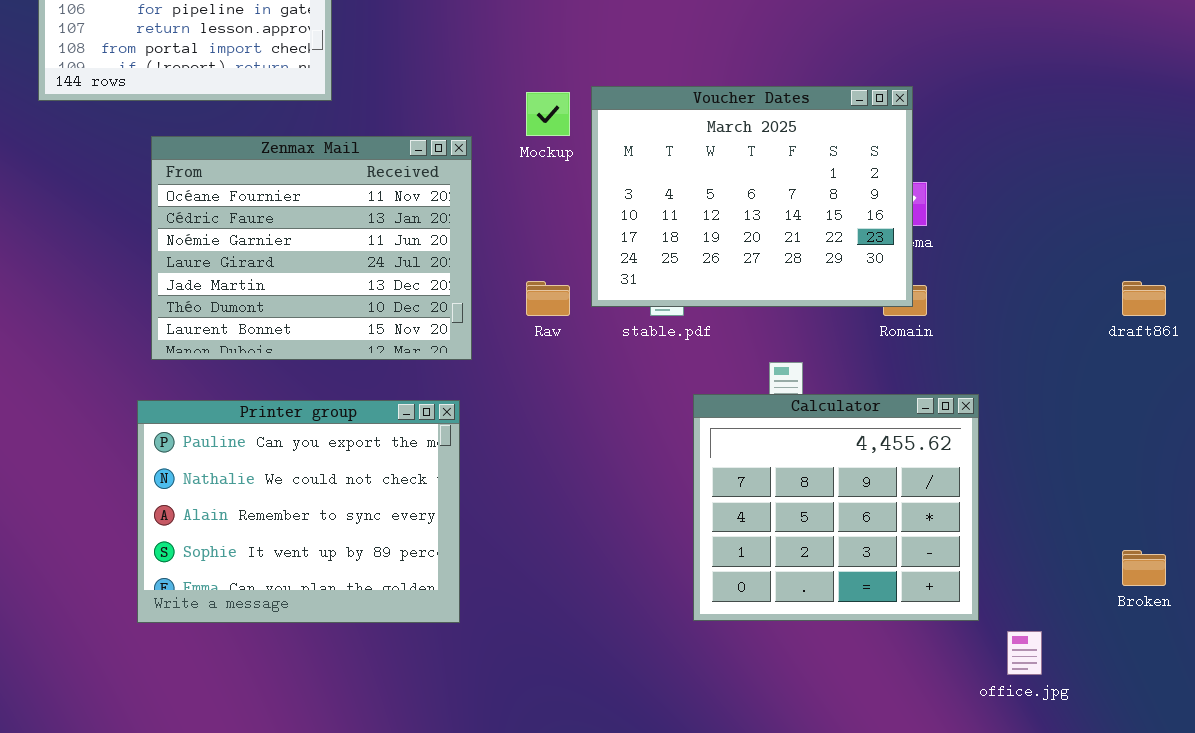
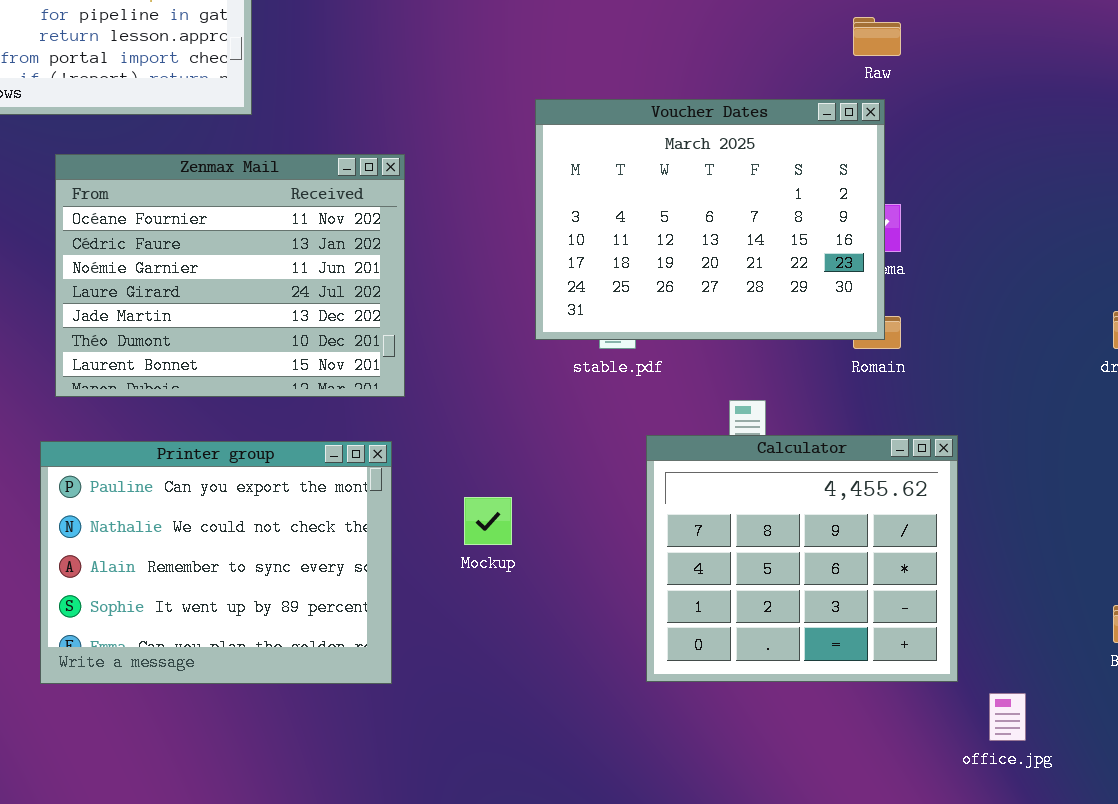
Mockup: [526,92,570,136] -> [464,497,512,545], moved
Raw: [526,281,570,316] -> [853,17,901,56], moved

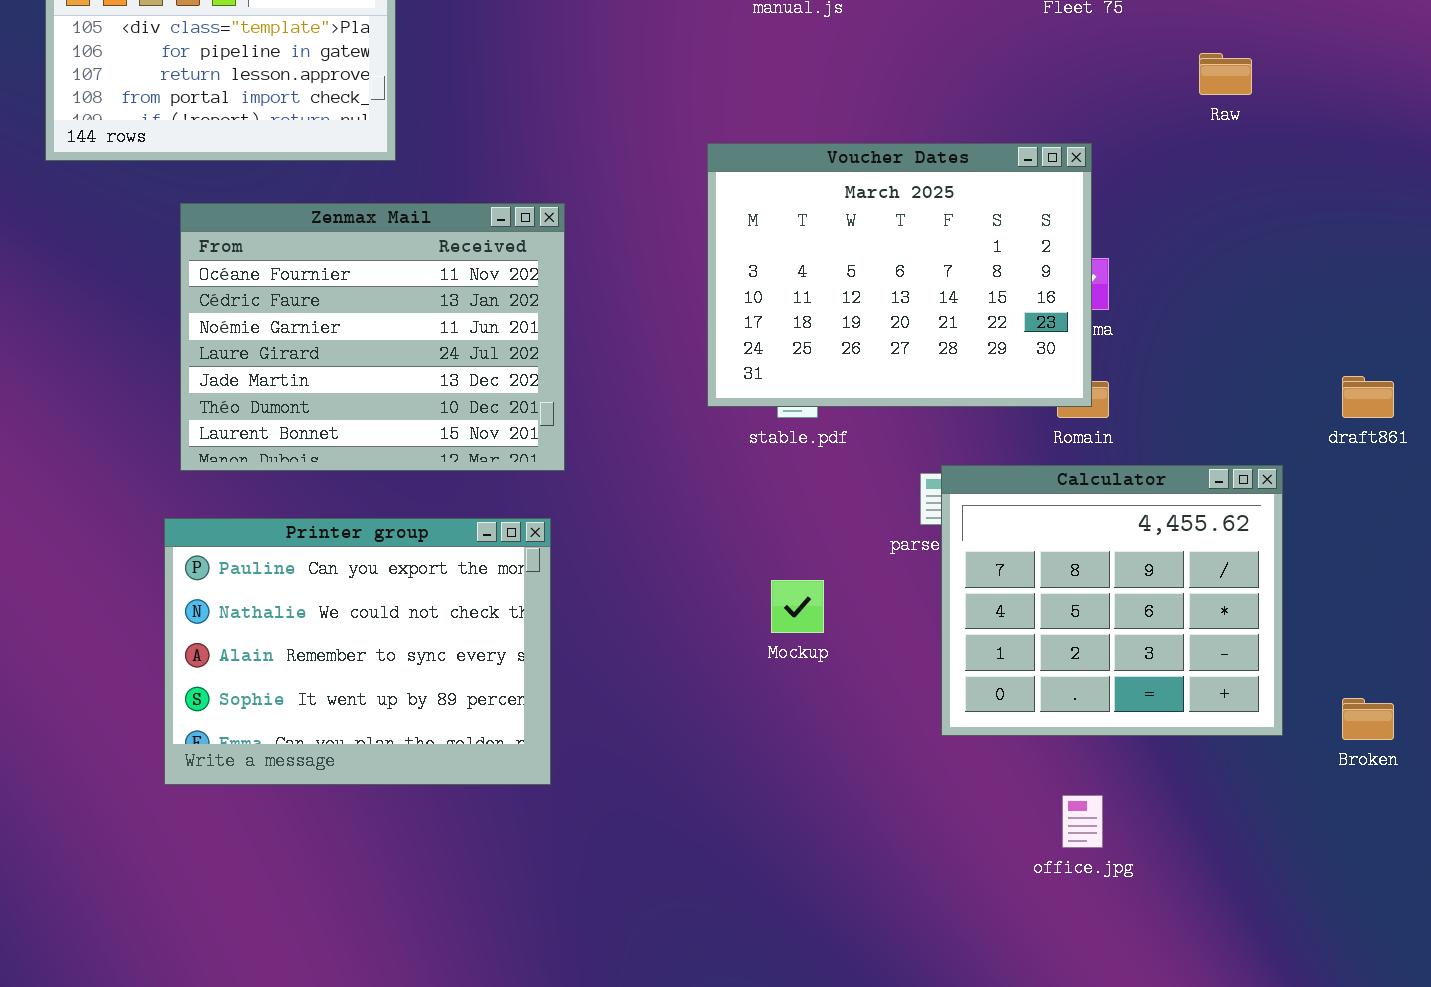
Raw: [853,17,901,56] -> [1199,53,1252,95], moved
Calculator: [646,435,958,682] -> [941,465,1283,736], moved
Mockup: [464,497,512,545] -> [771,580,824,633], moved
office.jpg: [989,693,1026,741] -> [1062,795,1103,848], moved

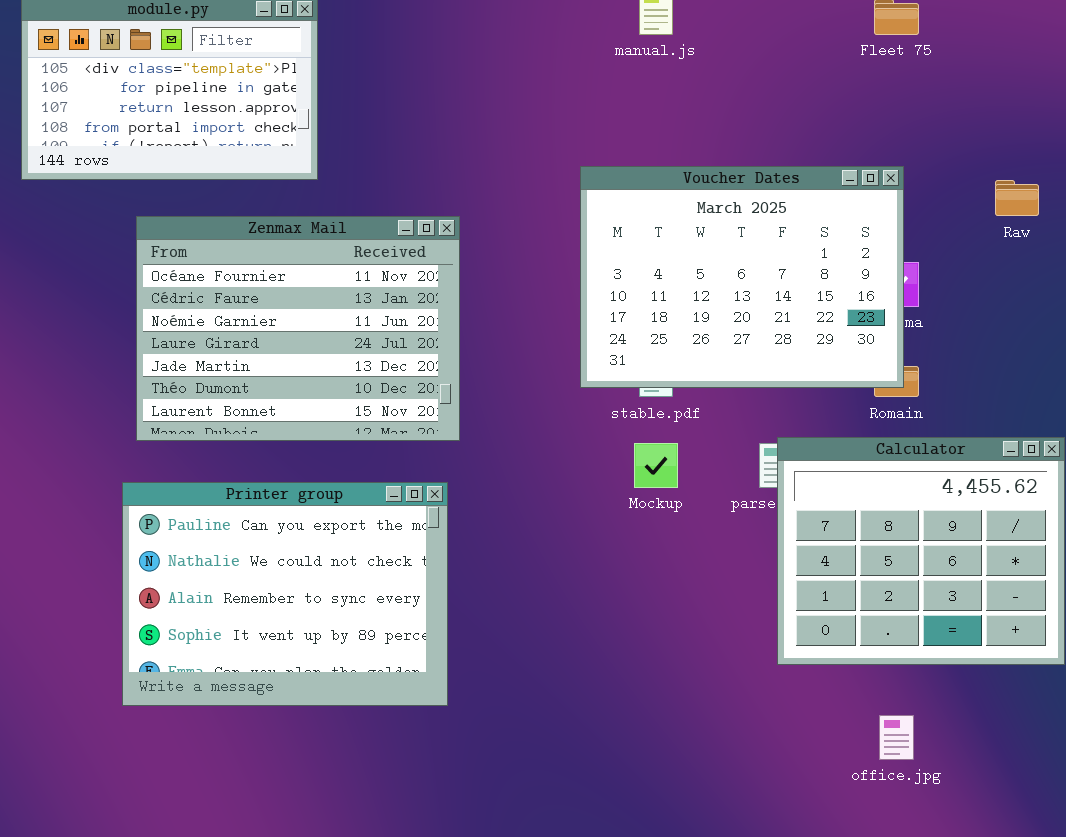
Raw: [1199,53,1252,95] -> [995,180,1039,216], moved
Mockup: [771,580,824,633] -> [634,443,678,488], moved

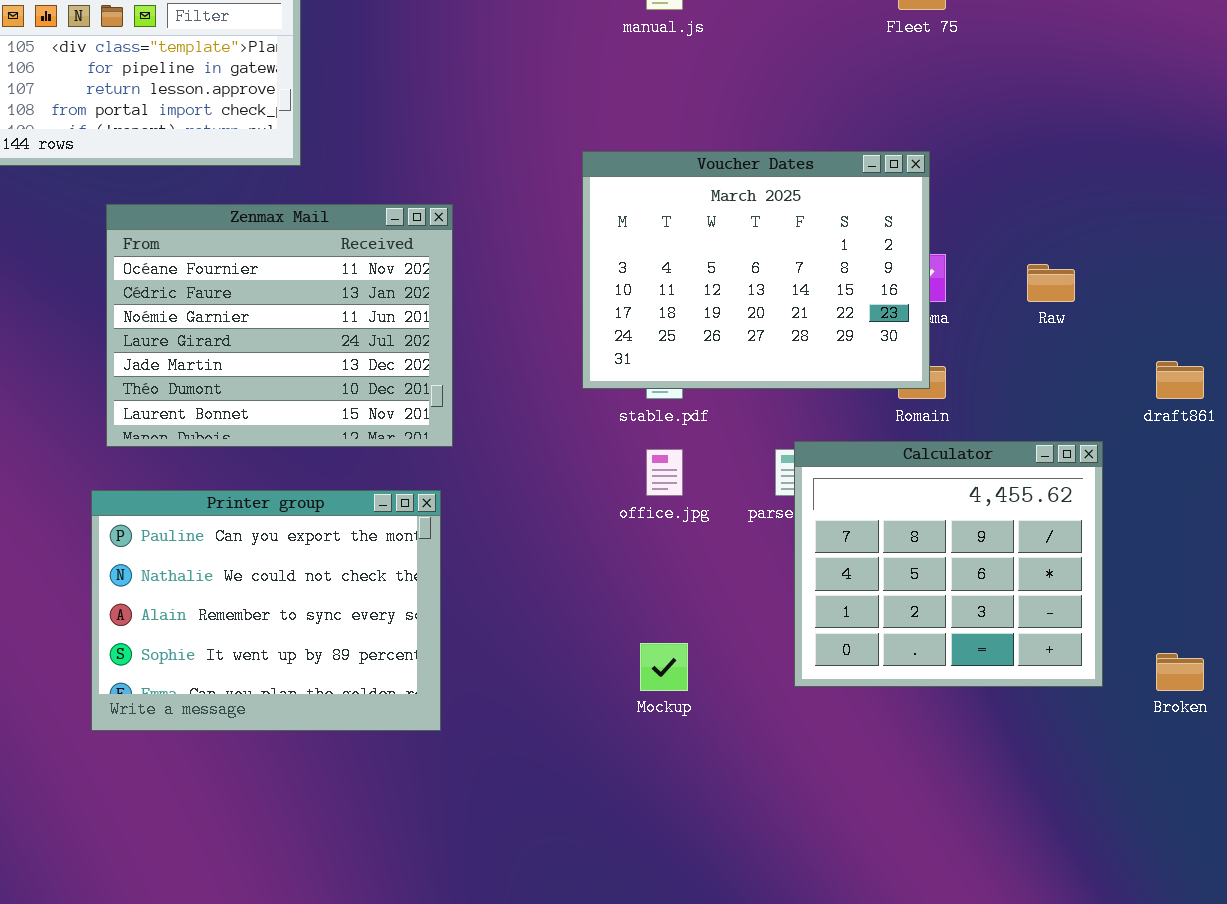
Raw: [995,180,1039,216] -> [1027,264,1075,302], moved
Mockup: [634,443,678,488] -> [640,643,688,691], moved
office.jpg: [879,715,914,760] -> [646,449,683,496], moved

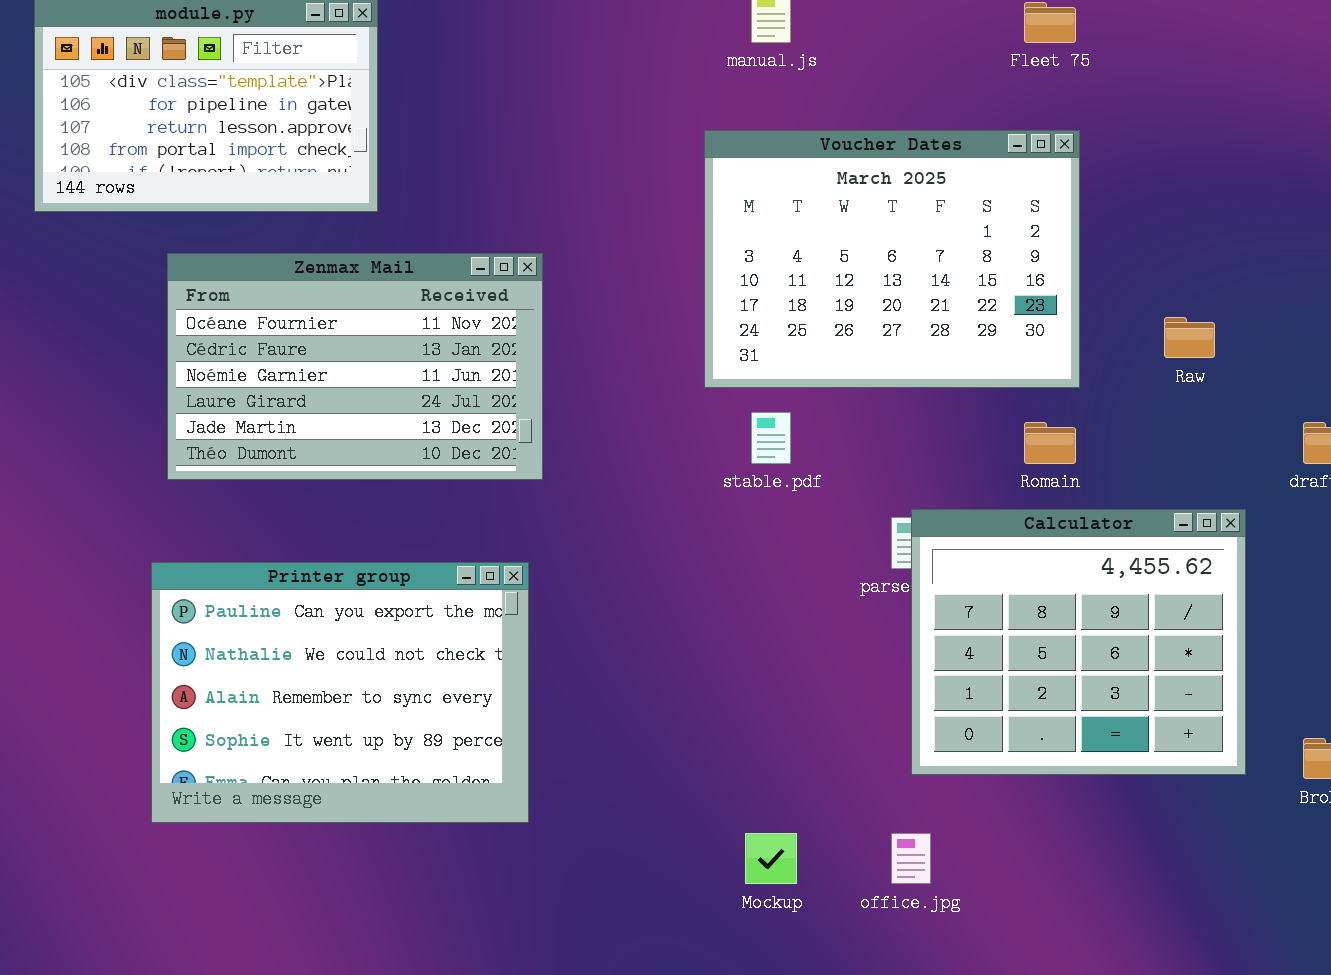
Voucher Dates: [582,151,930,389] -> [704,130,1080,388], moved
Zenmax Mail: [106,204,453,447] -> [167,253,543,480], resized
office.jpg: [646,449,683,496] -> [891,833,931,884], moved
Mockup: [640,643,688,691] -> [745,833,797,884], moved

